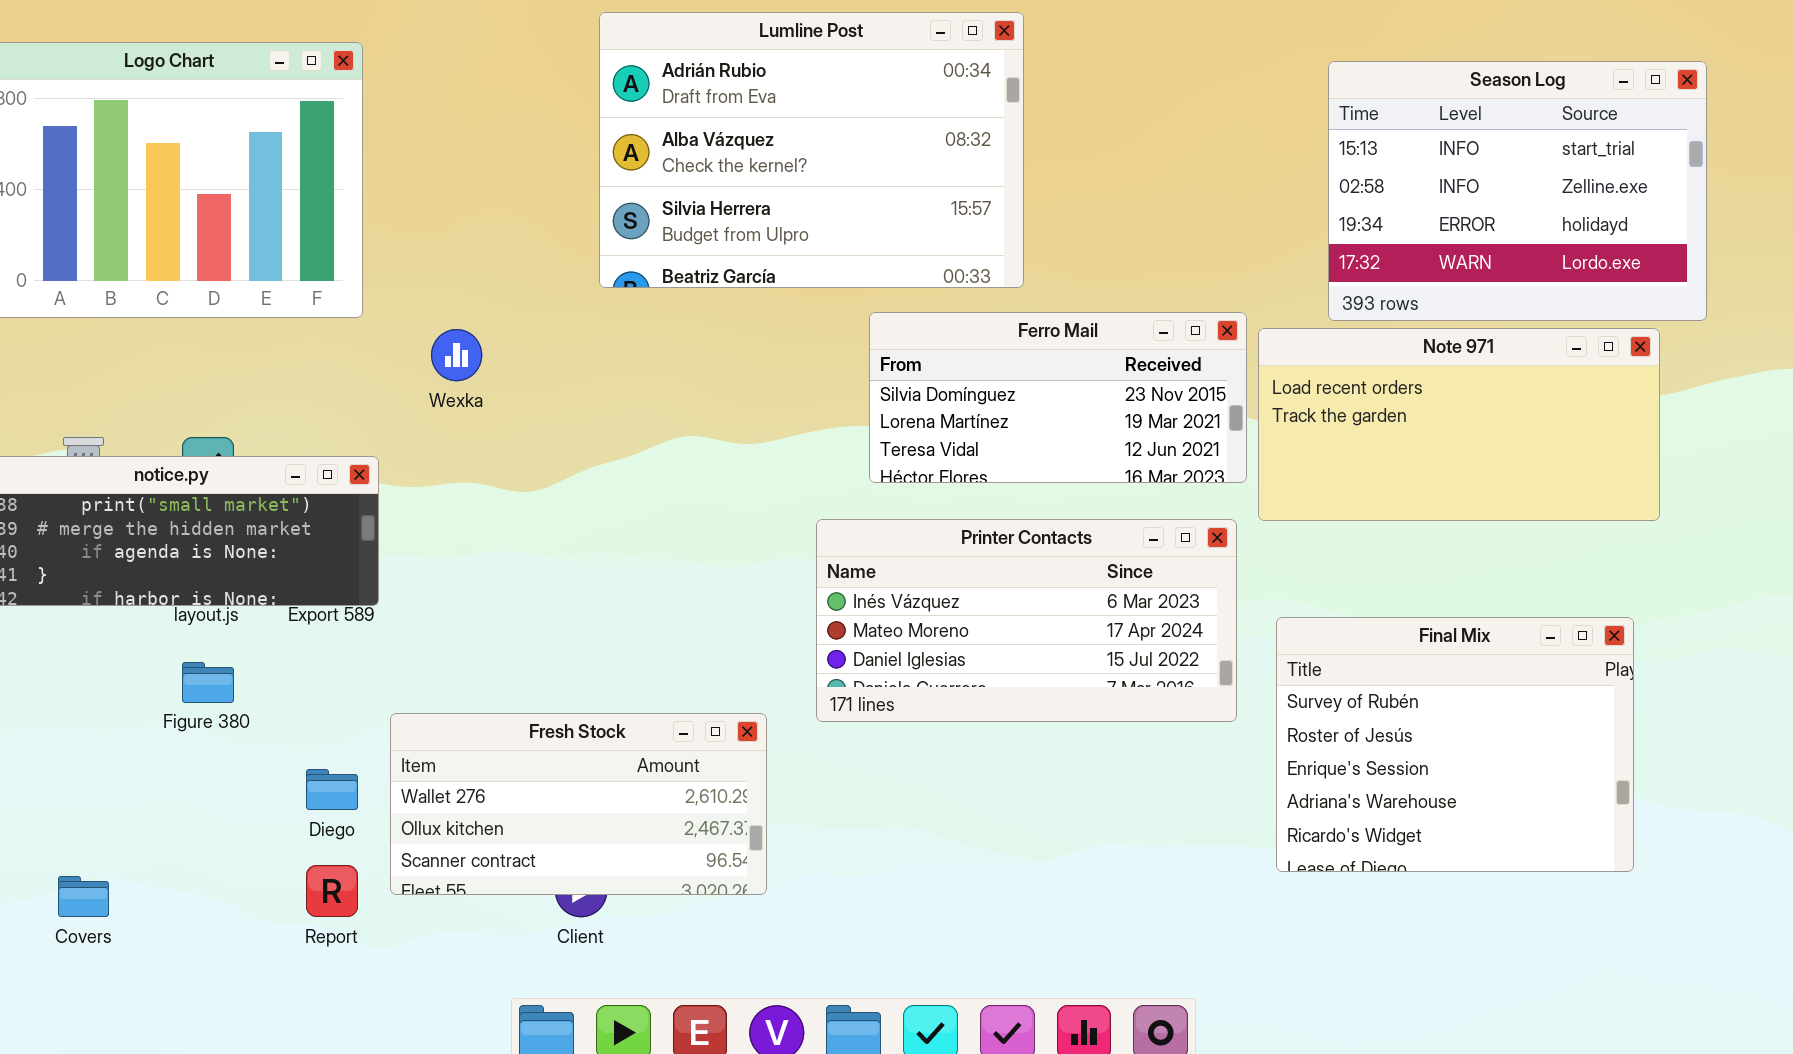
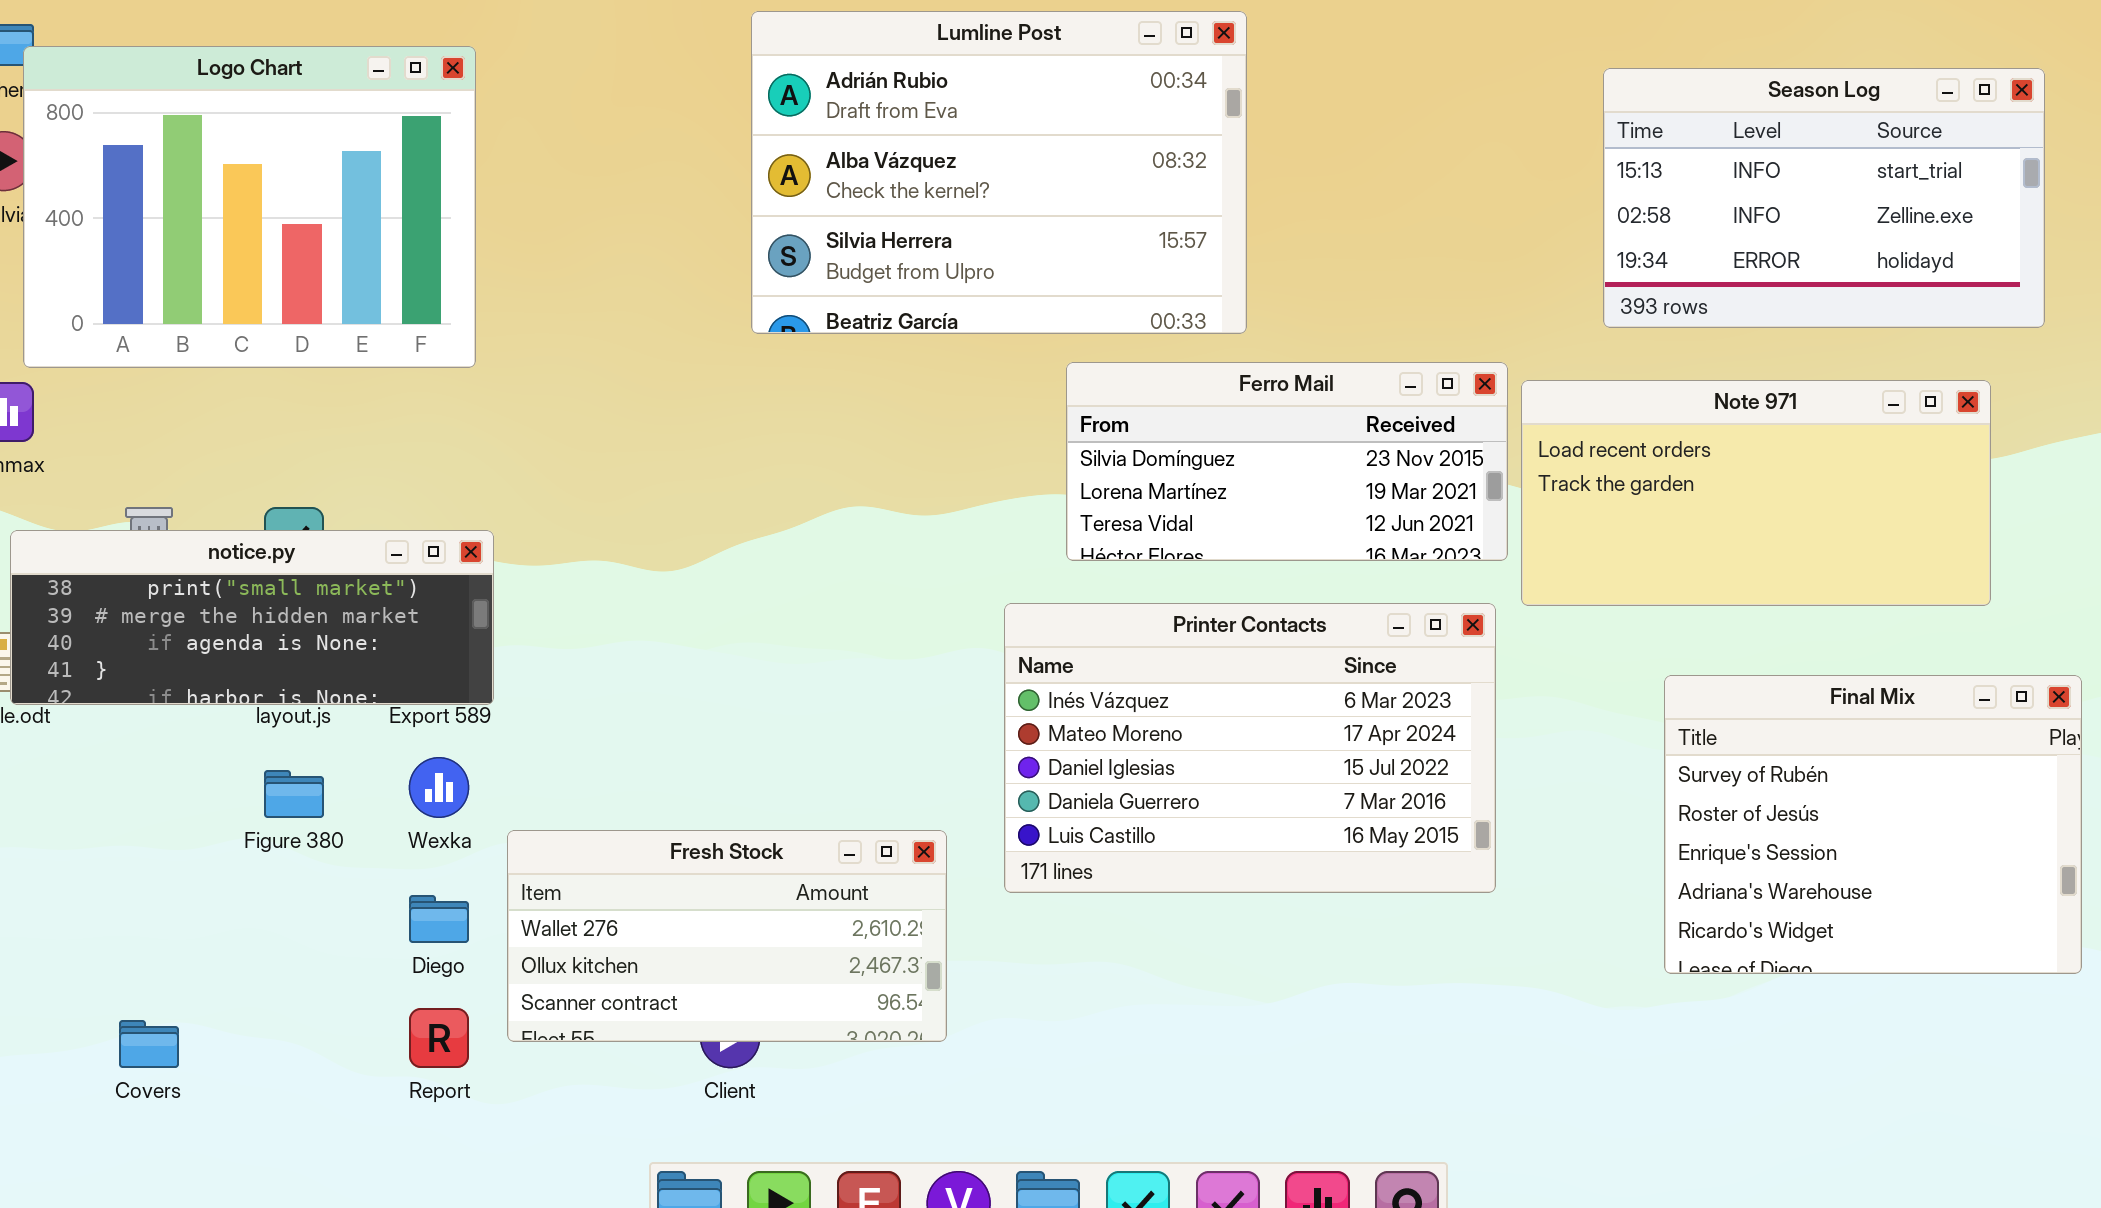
Season Log: [1328,61,1707,321] -> [1603,68,2045,328], resized
Wexka: [431,329,482,381] -> [409,757,469,818], moved
Printer Contacts: [816,519,1237,722] -> [1004,603,1496,893], resized
Final Mix: [1276,617,1634,872] -> [1664,675,2082,974], moved

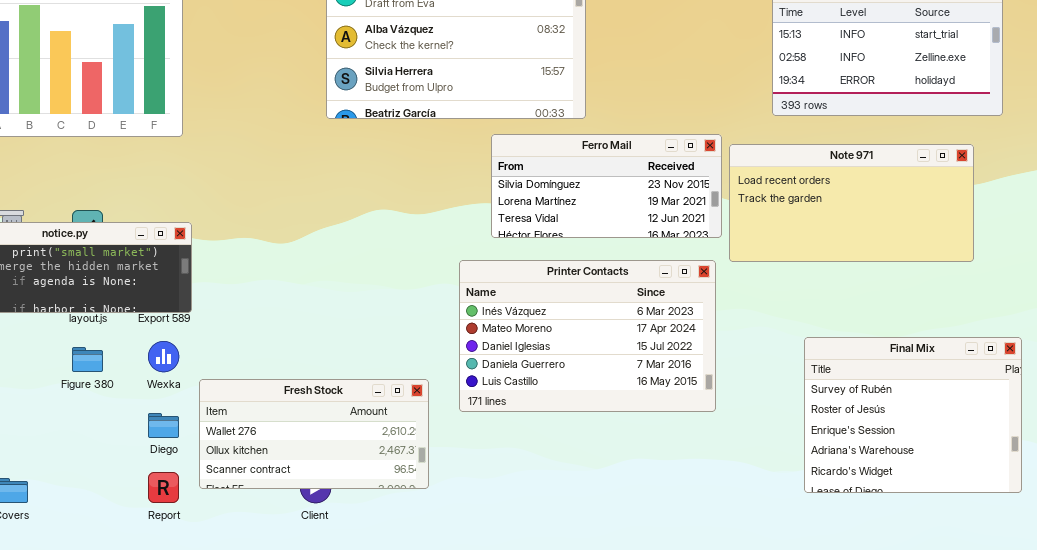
Final Mix: [1664,675,2082,974] -> [804,337,1022,493], moved

